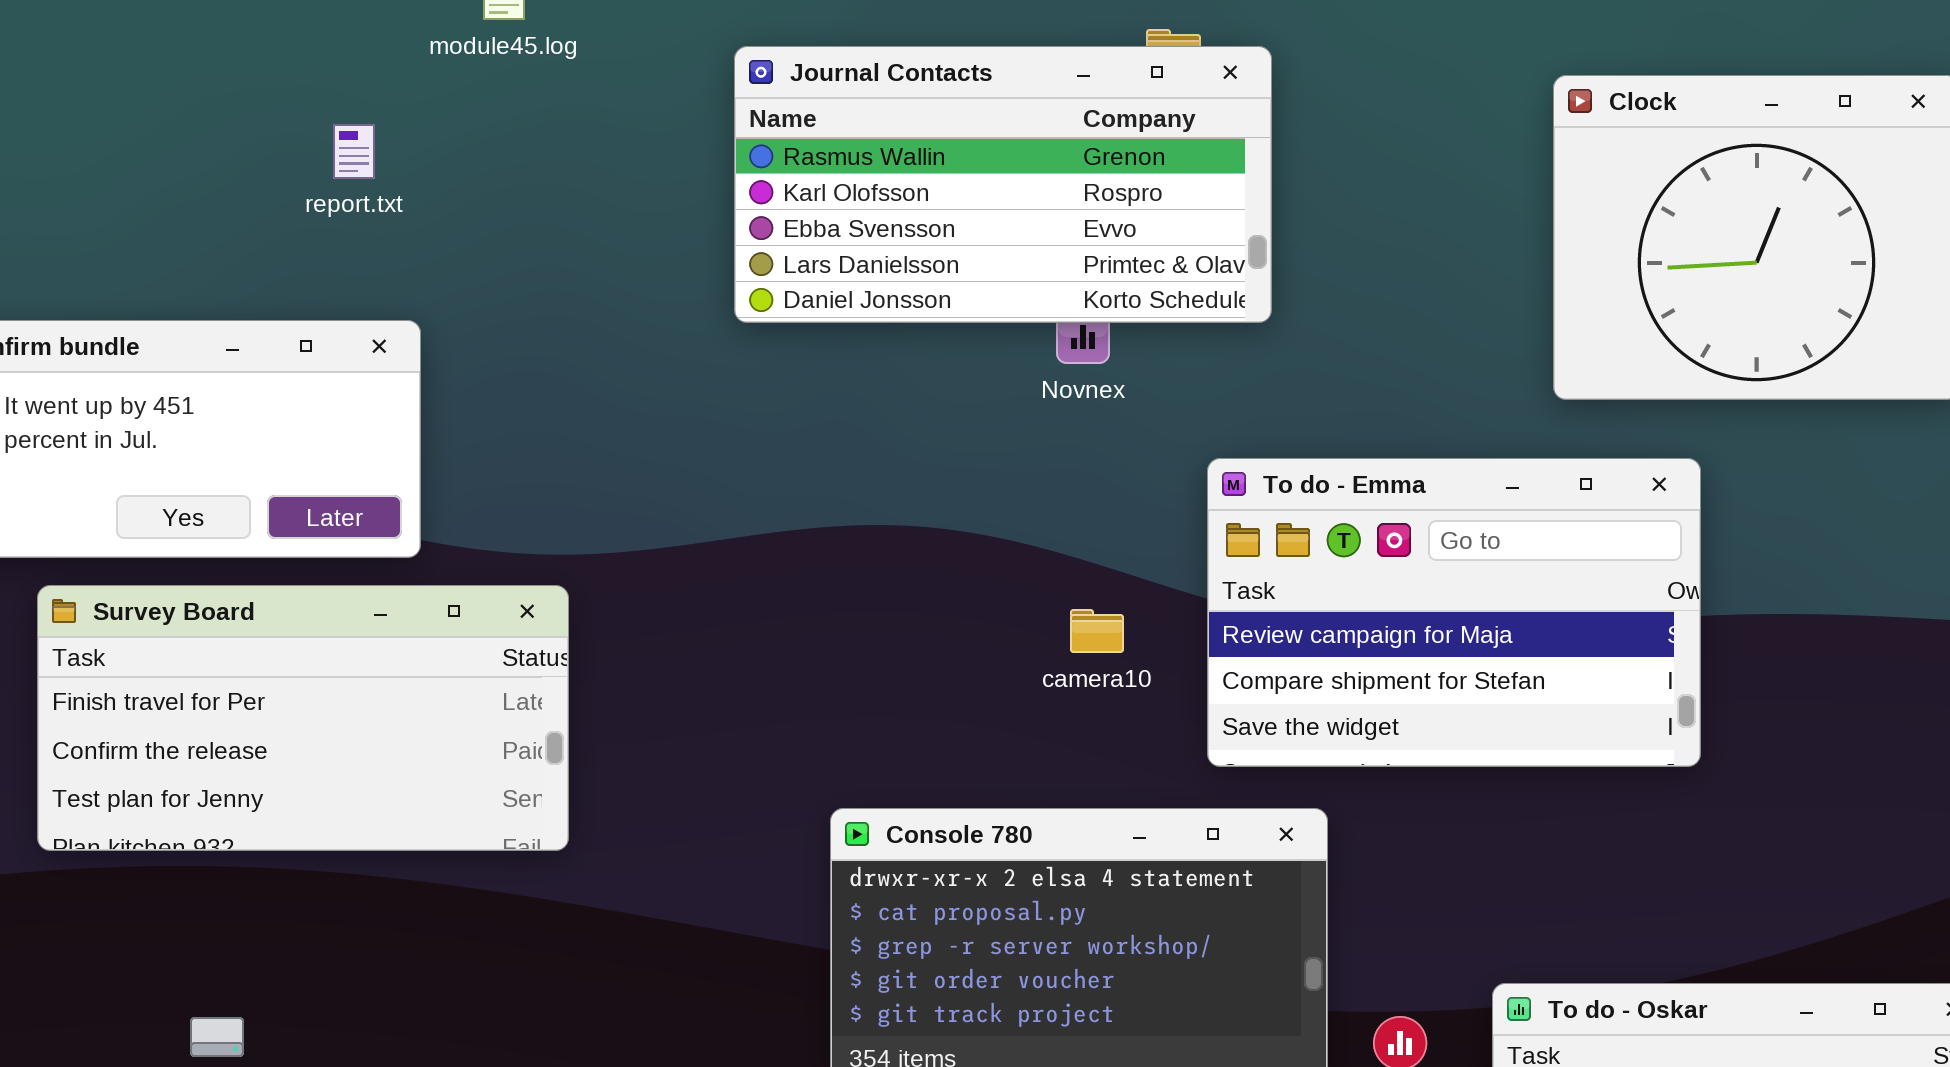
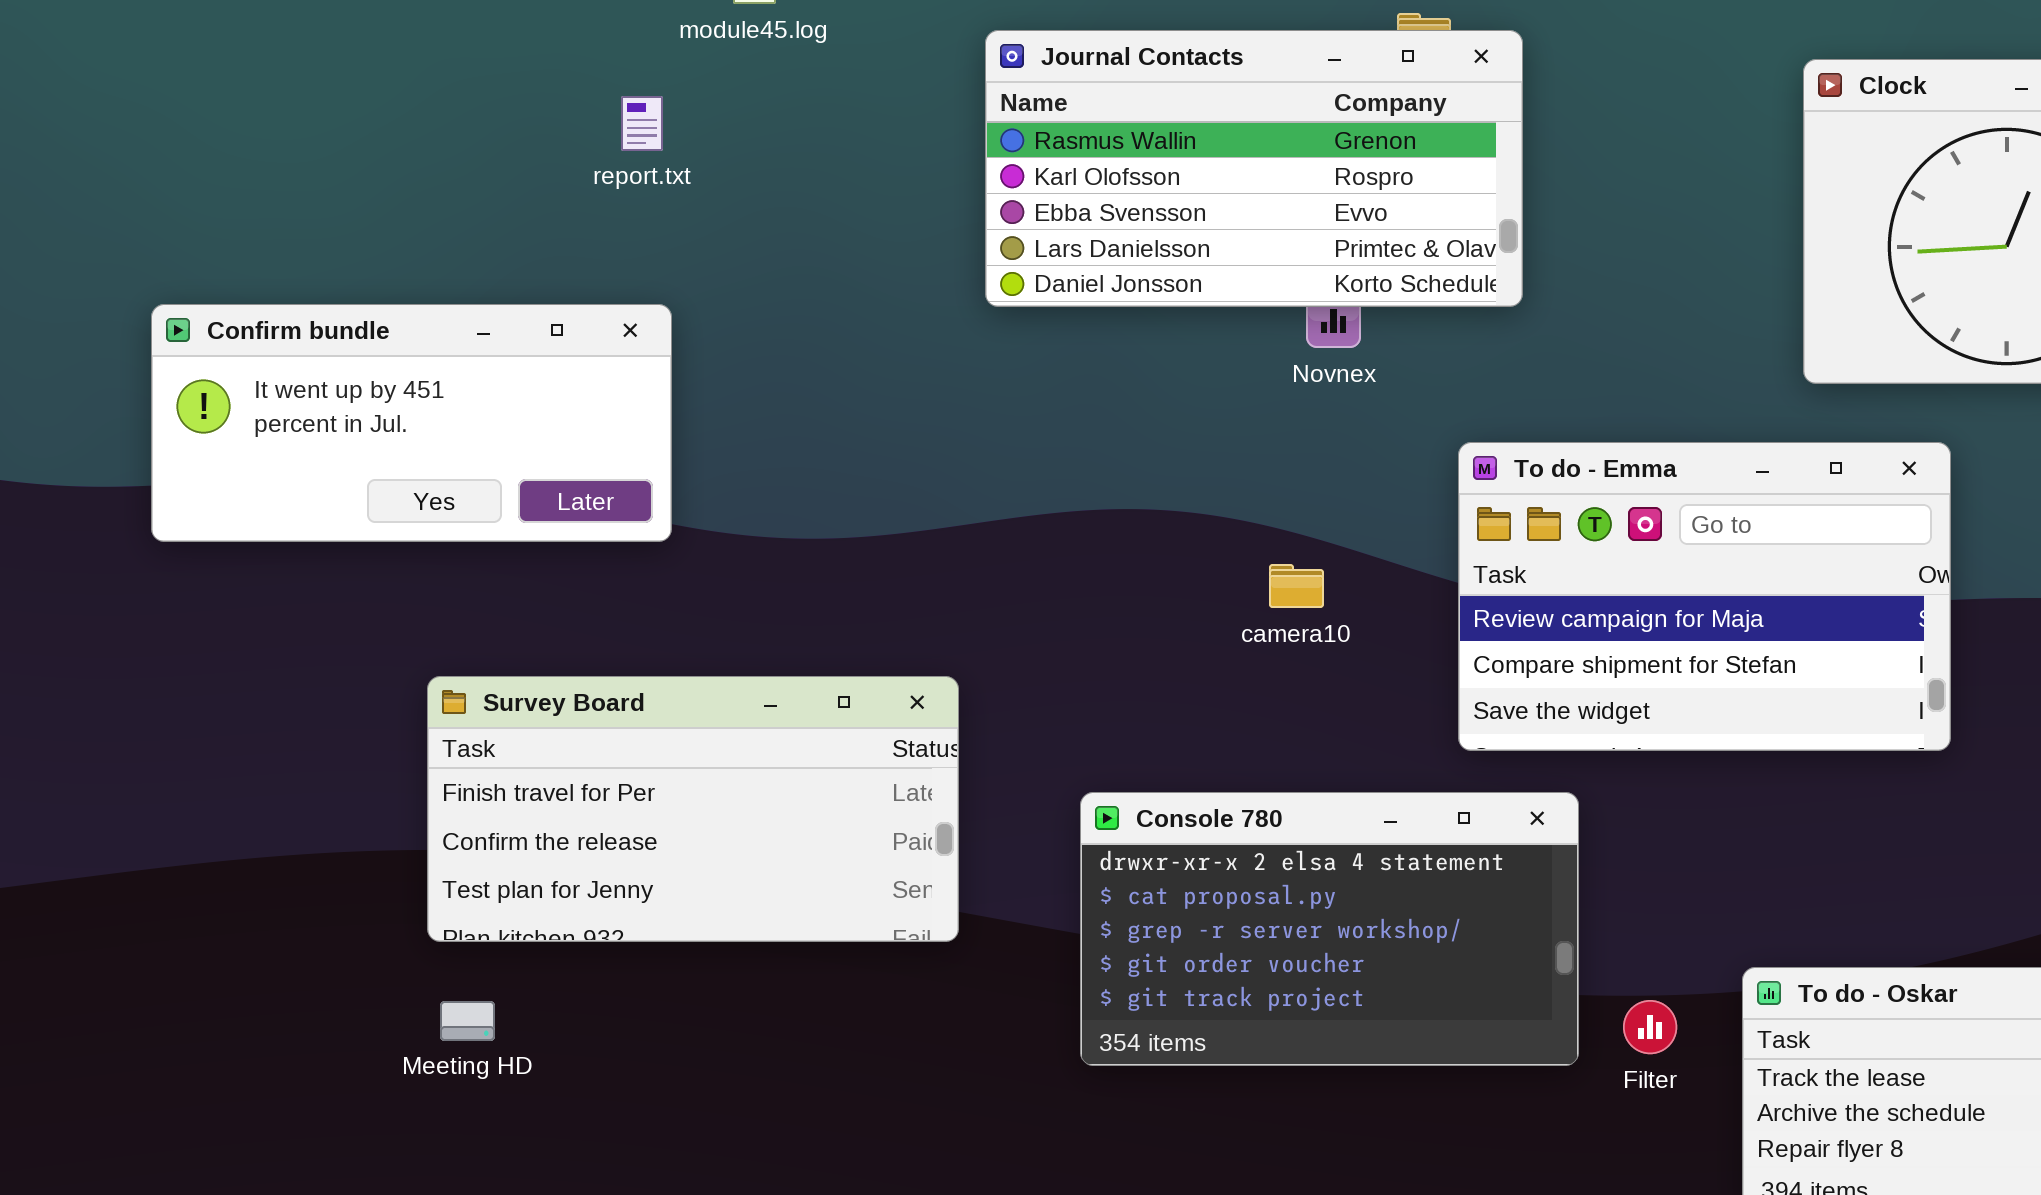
report.txt: [333,124,375,179] -> [621,96,663,151], moved
Survey Board: [37,585,569,851] -> [427,676,959,942], moved
camera10: [1070,609,1124,653] -> [1269,564,1324,608], moved

